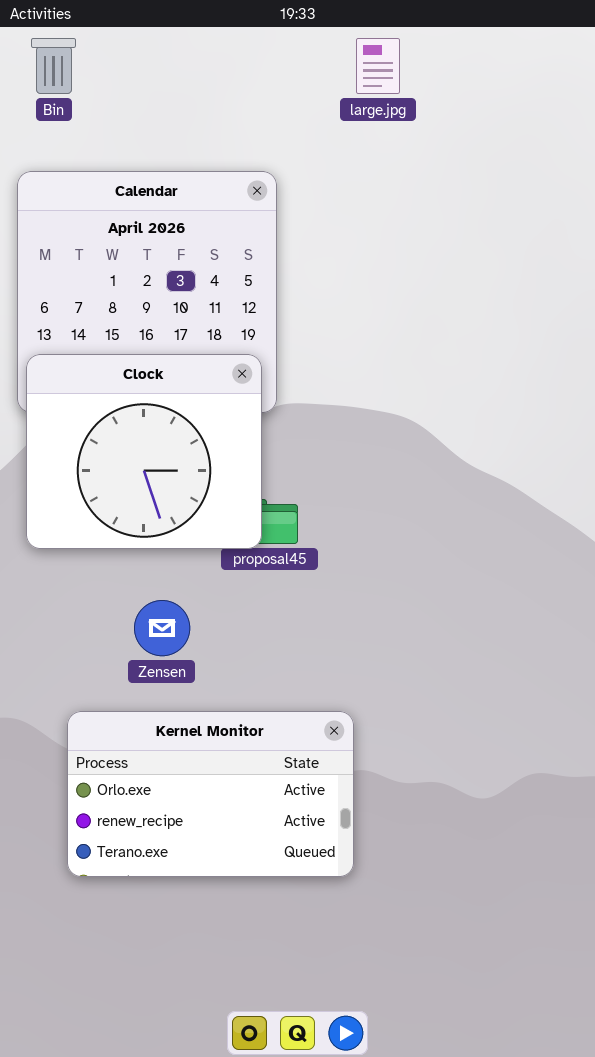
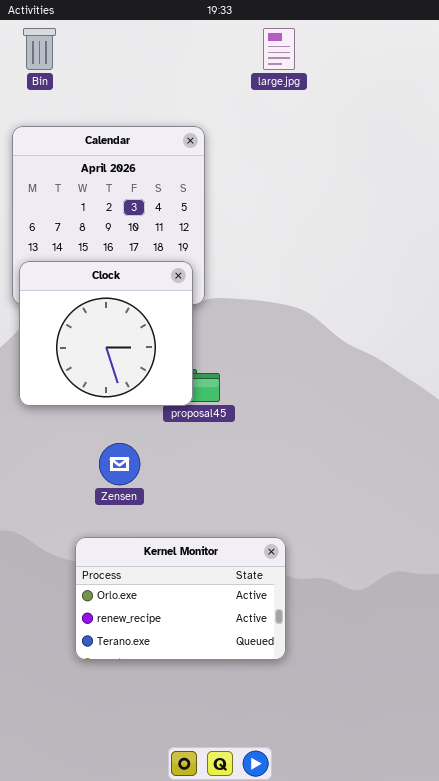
Kernel Monitor: [67,711,354,877] -> [75,537,286,660], moved

